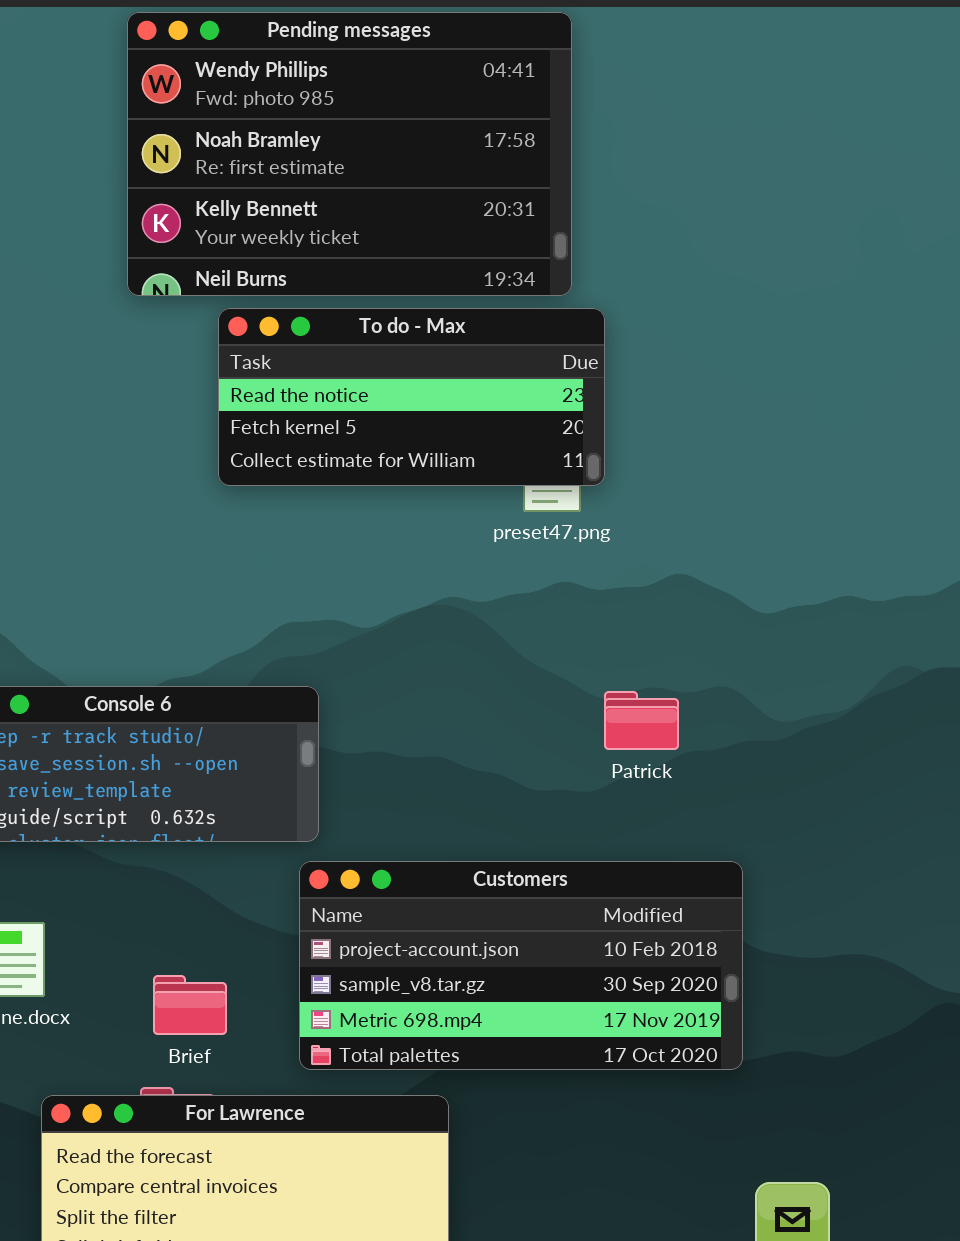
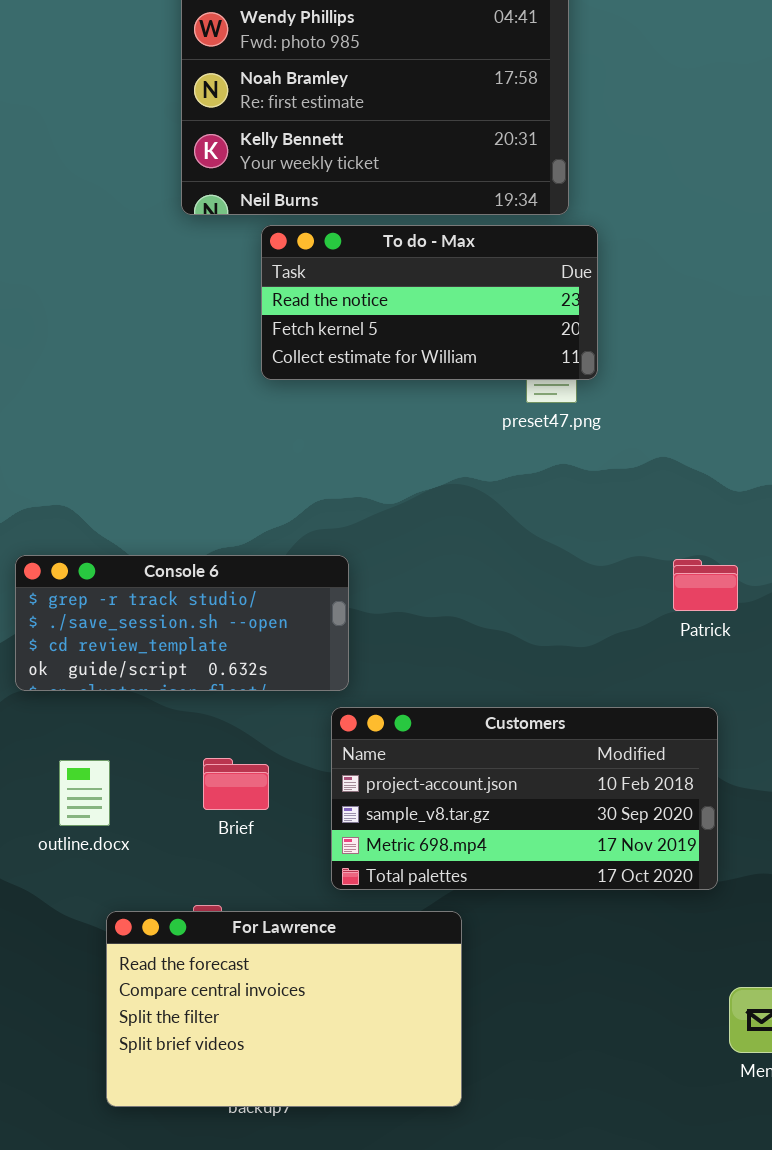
Patrick: [604,691,679,750] -> [673,559,738,611], moved
Brief: [153,975,227,1035] -> [203,758,269,810], moved

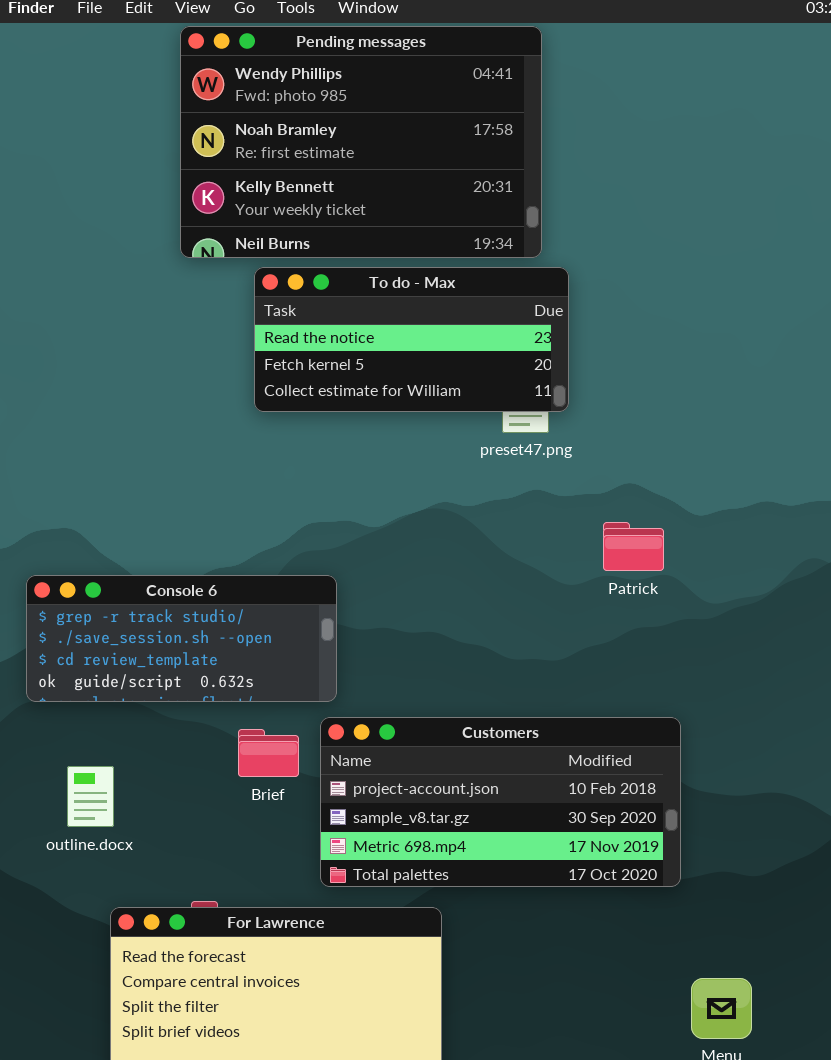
Patrick: [673,559,738,611] -> [603,522,664,571], moved
Brief: [203,758,269,810] -> [238,729,299,777], moved

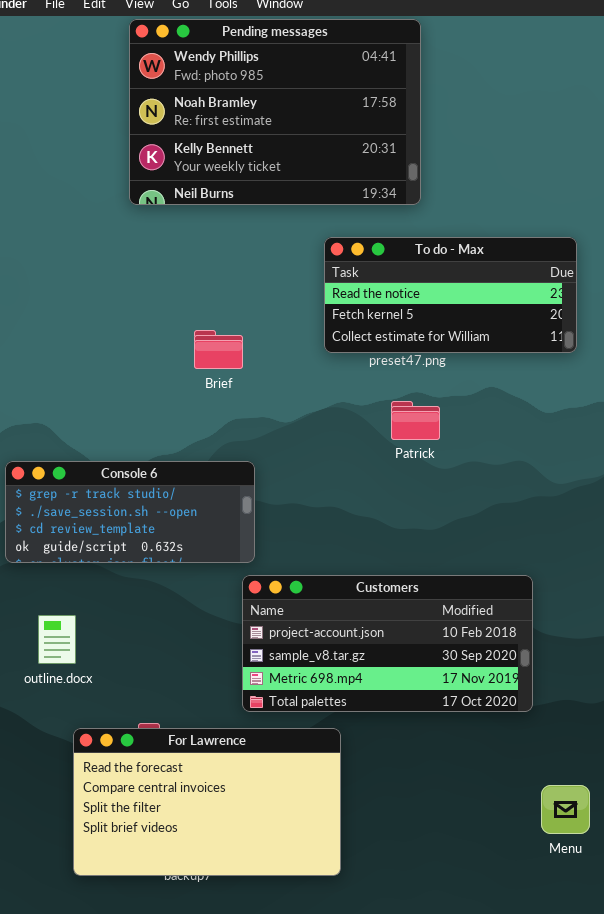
To do - Max: [254,267,569,412] -> [324,237,577,353], moved
Patrick: [603,522,664,571] -> [391,401,440,440], moved
Brief: [238,729,299,777] -> [194,330,243,369], moved

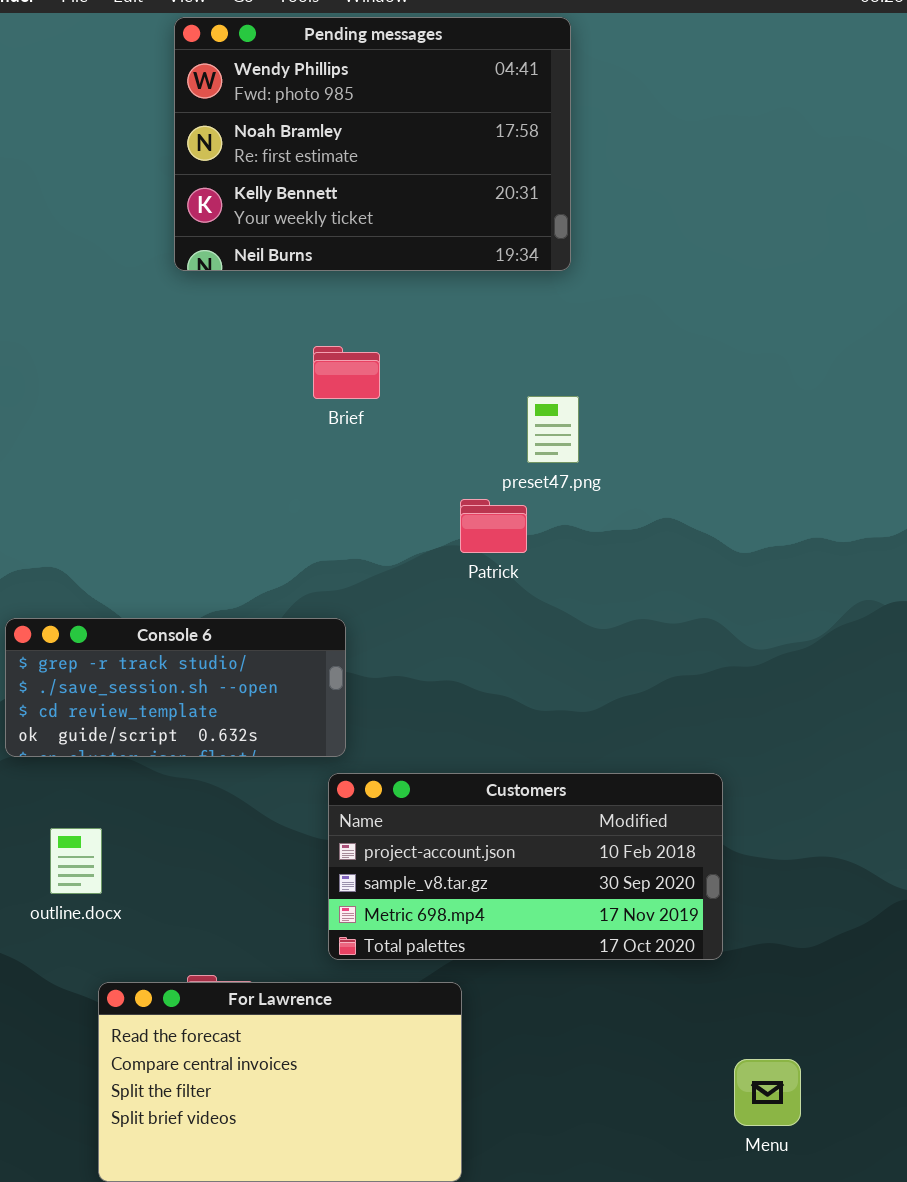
To do - Max: [324,237,577,353] -> none, closed
Brief: [194,330,243,369] -> [313,346,380,399], moved
Patrick: [391,401,440,440] -> [460,499,527,553], moved

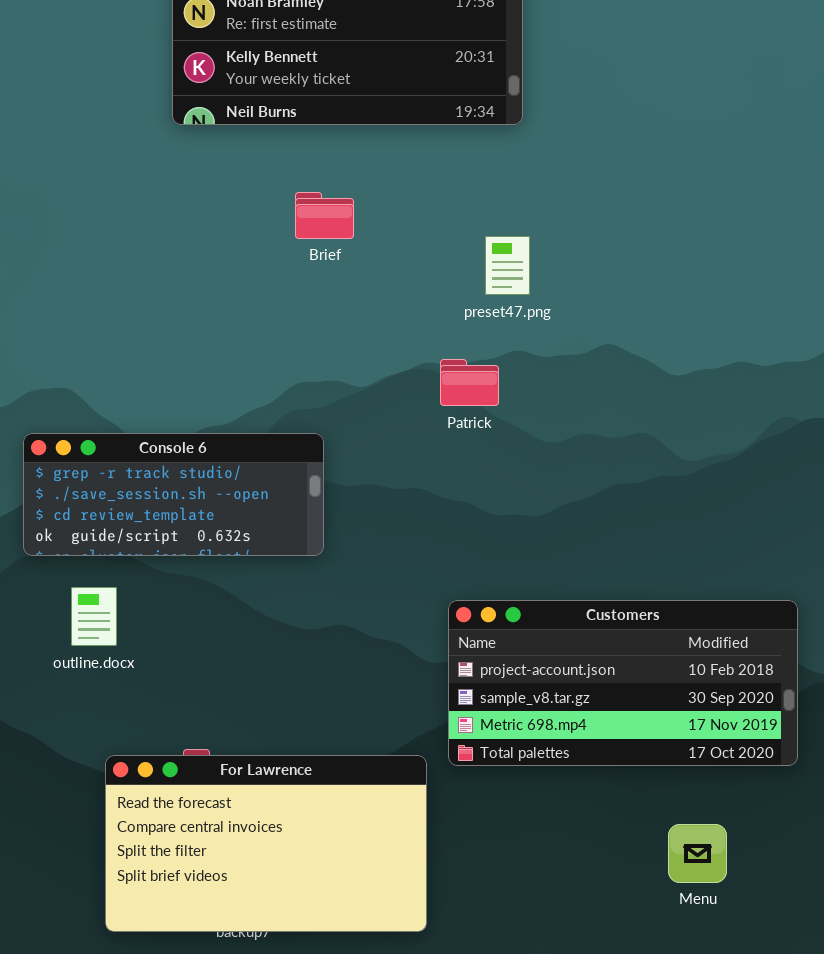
Patrick: [460,499,527,553] -> [440,359,499,406], moved
Customers: [328,773,723,960] -> [448,600,798,766], moved
outline.docx: [50,828,102,894] -> [71,587,117,646], moved

